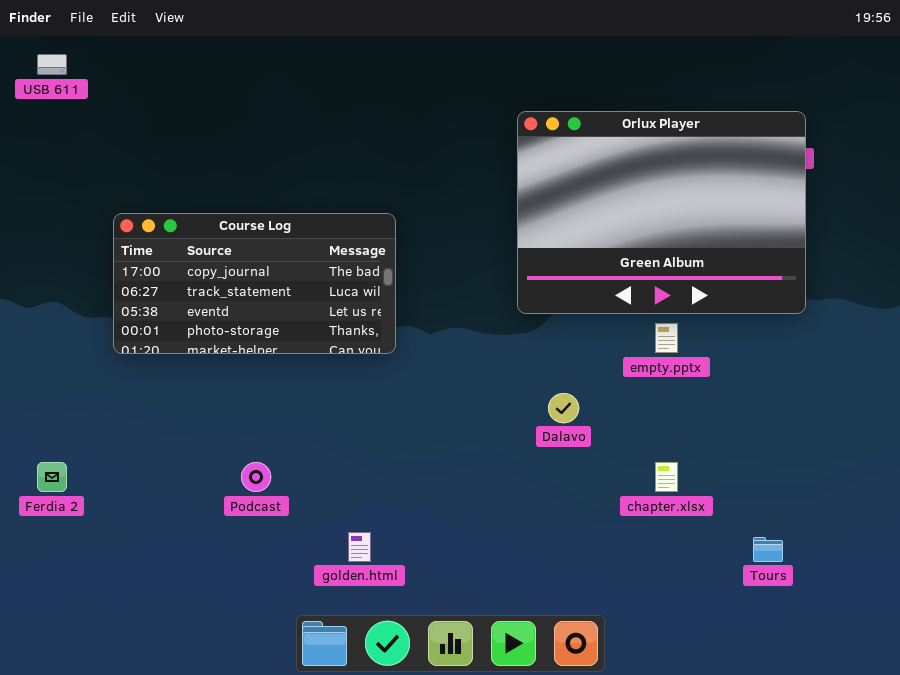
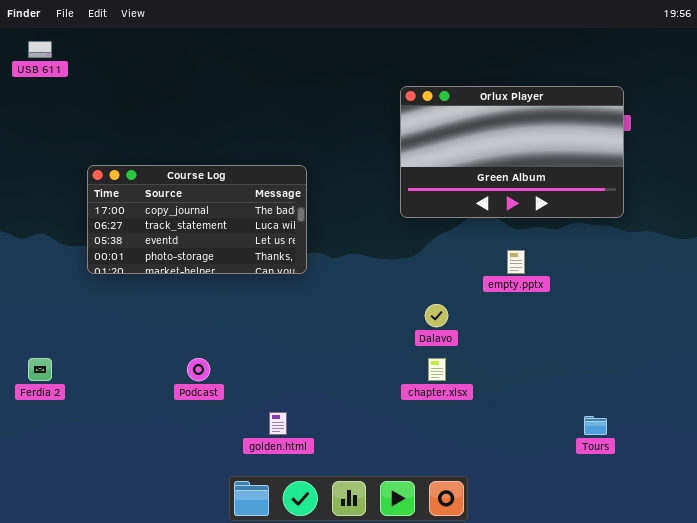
Orlux Player: [517,111,806,314] -> [400,86,624,218], resized
chapter.xlsx: [655,462,678,492] -> [428,358,446,381], moved

